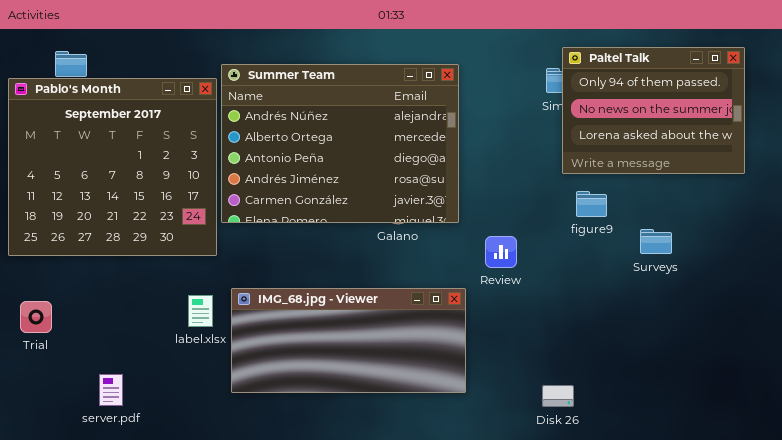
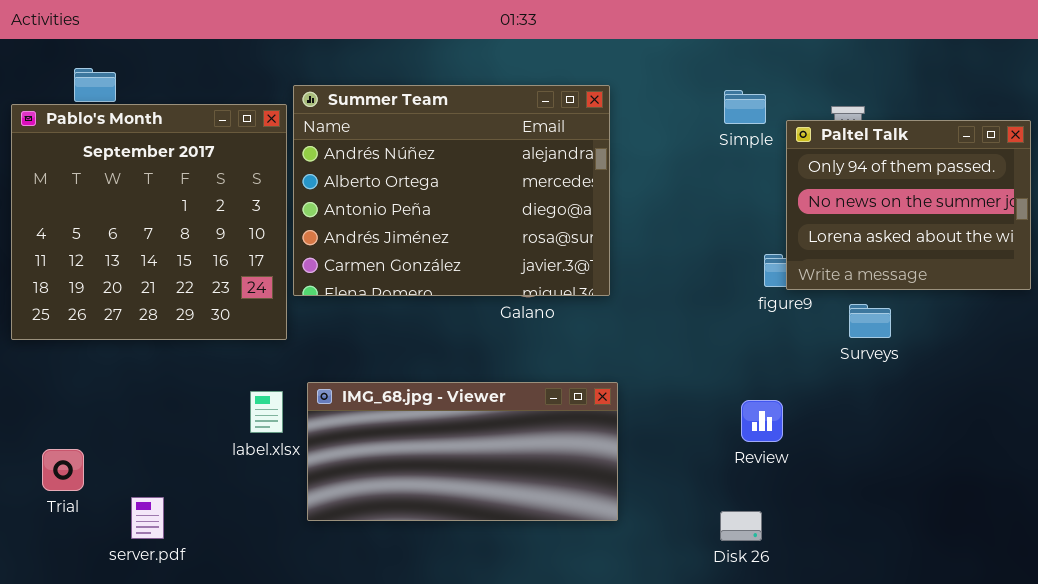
Paltel Talk: [562,47,745,174] -> [786,120,1031,290], moved
Review: [485,236,517,268] -> [741,400,783,442], moved
Trial: [20,301,52,333] -> [42,449,84,491], moved

